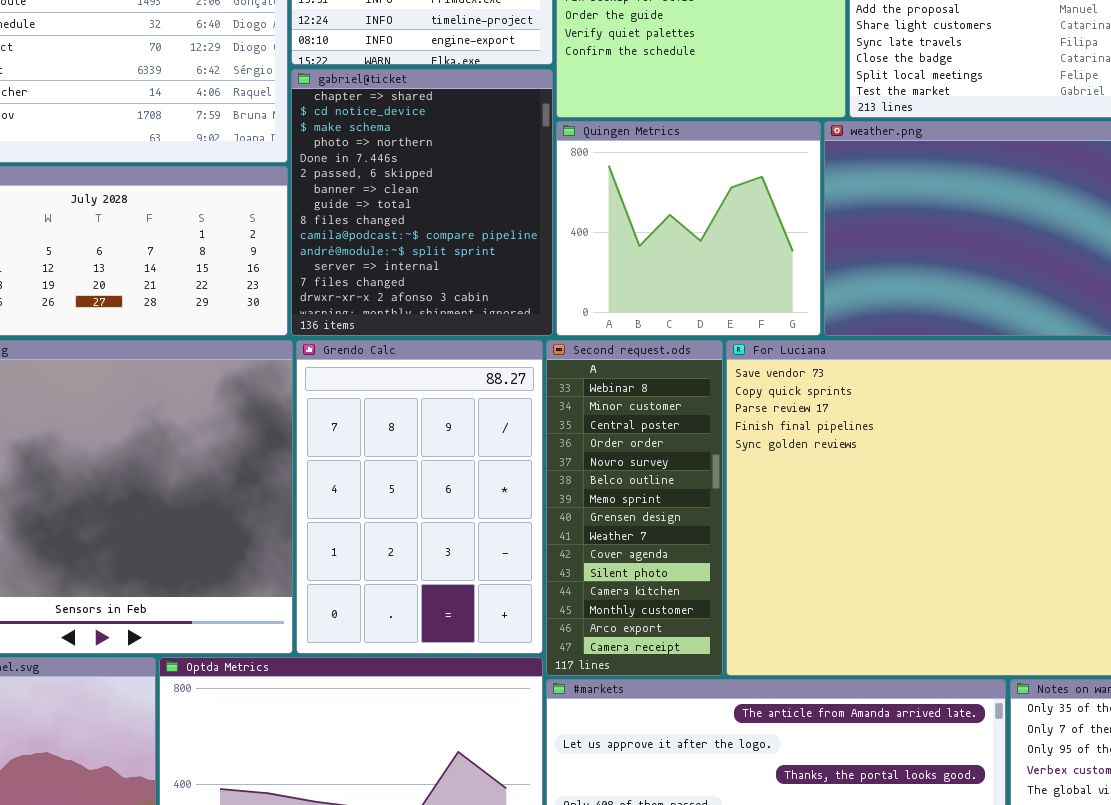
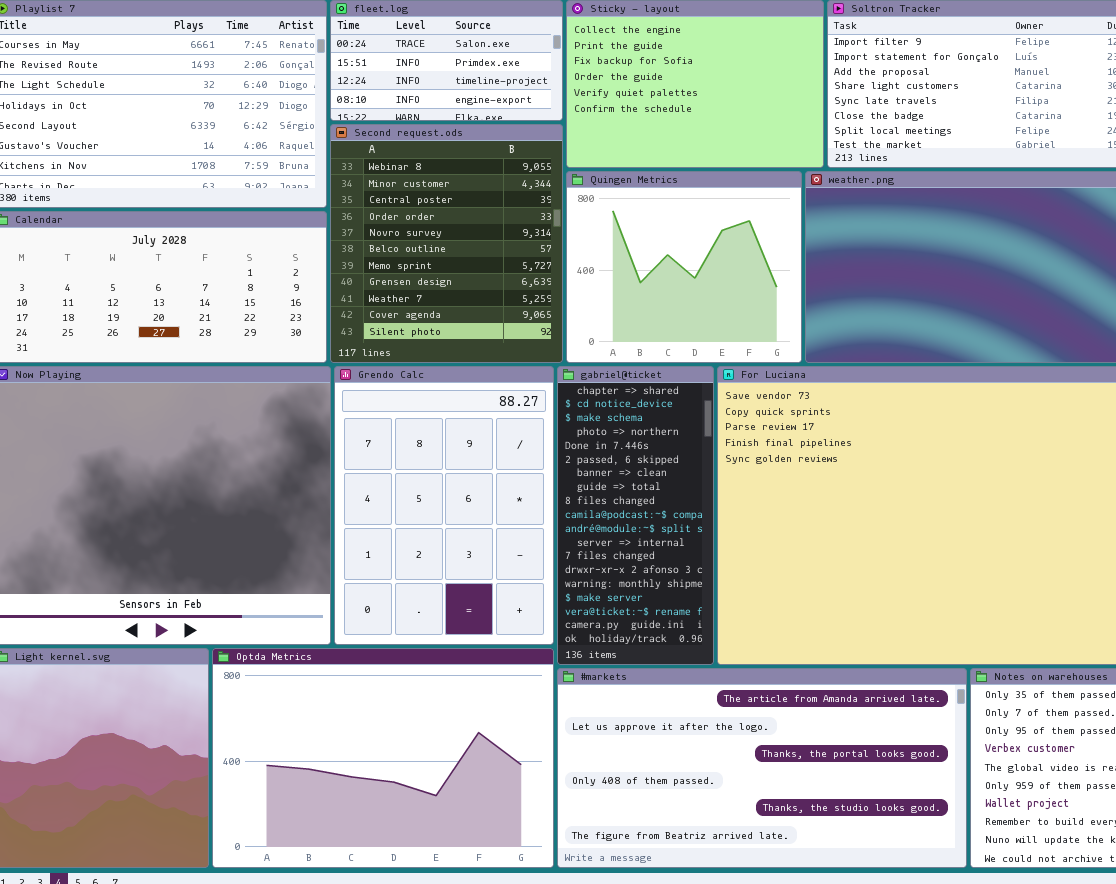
gabriel@ticket: [291,69,553,336] -> [557,366,714,665], moved, resized
Second request.ods: [546,340,723,676] -> [330,124,563,363], moved, resized

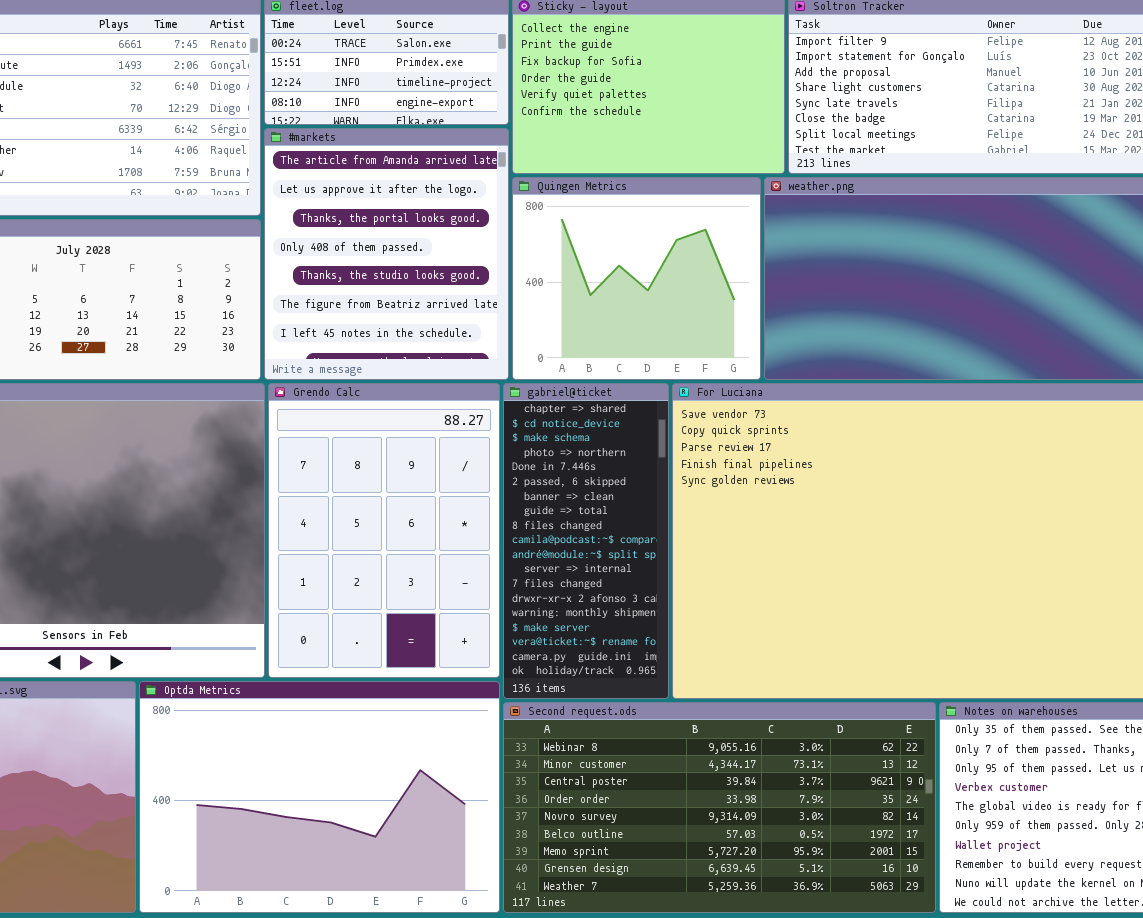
Second request.ods: [330,124,563,363] -> [503,702,936,913], moved, resized
#markets: [557,668,967,868] -> [264,128,509,380], moved, resized

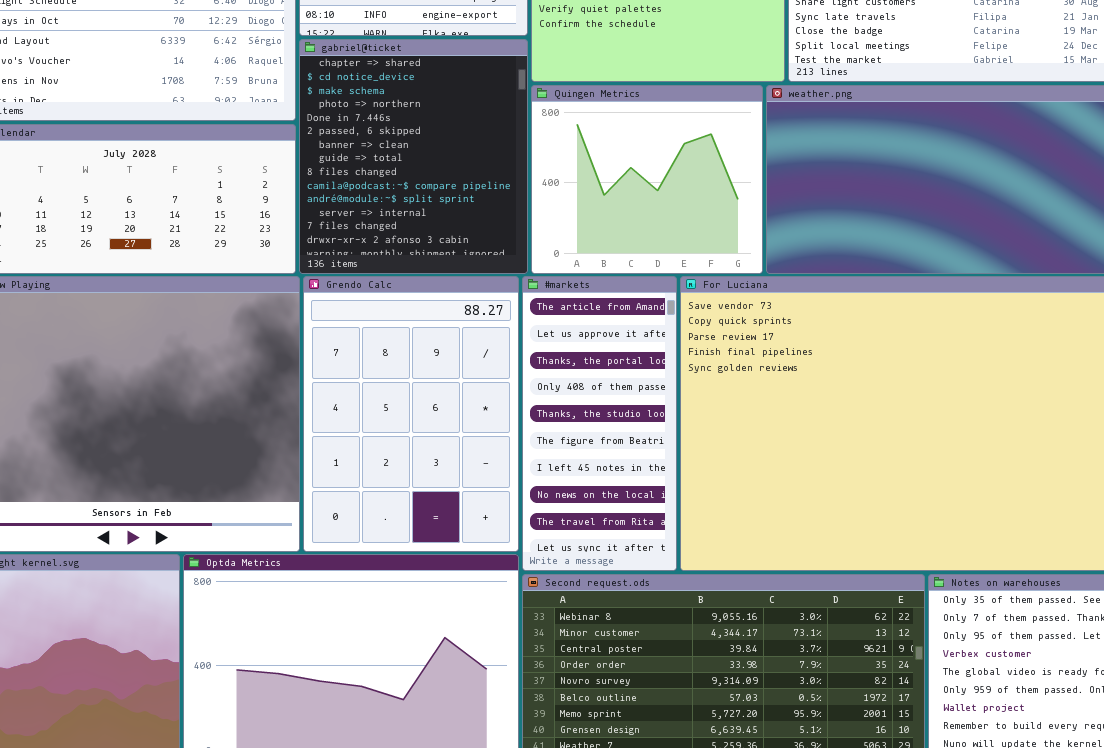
#markets: [264,128,509,380] -> [522,276,677,571], moved, resized
gabriel@ticket: [503,383,669,699] -> [299,39,528,274], moved, resized

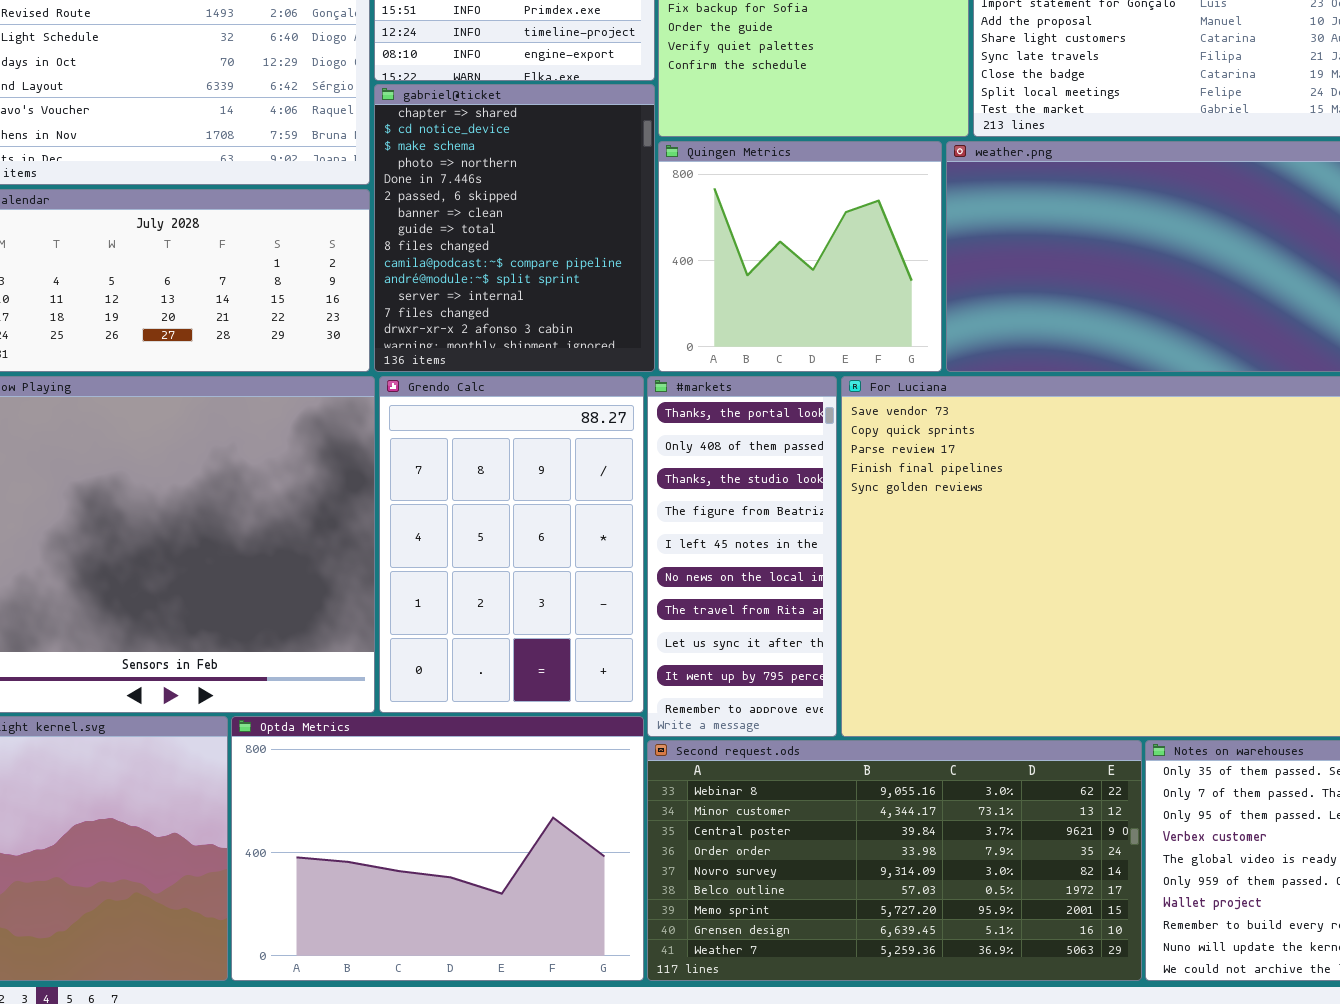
#markets: [522,276,677,571] -> [647,376,837,737], scrolled down 2 rows

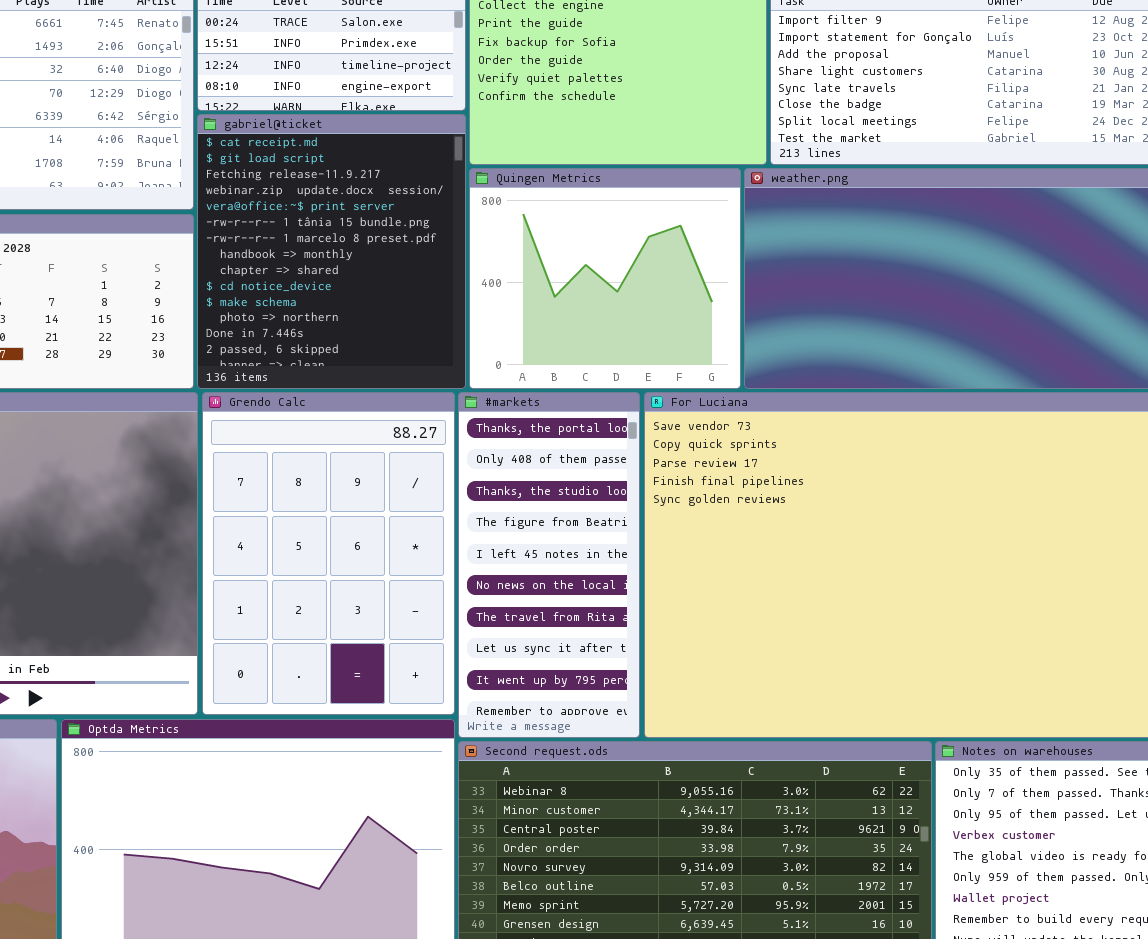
gabriel@ticket: [374,84,655,372] -> [197,114,466,389], scrolled up 8 rows

